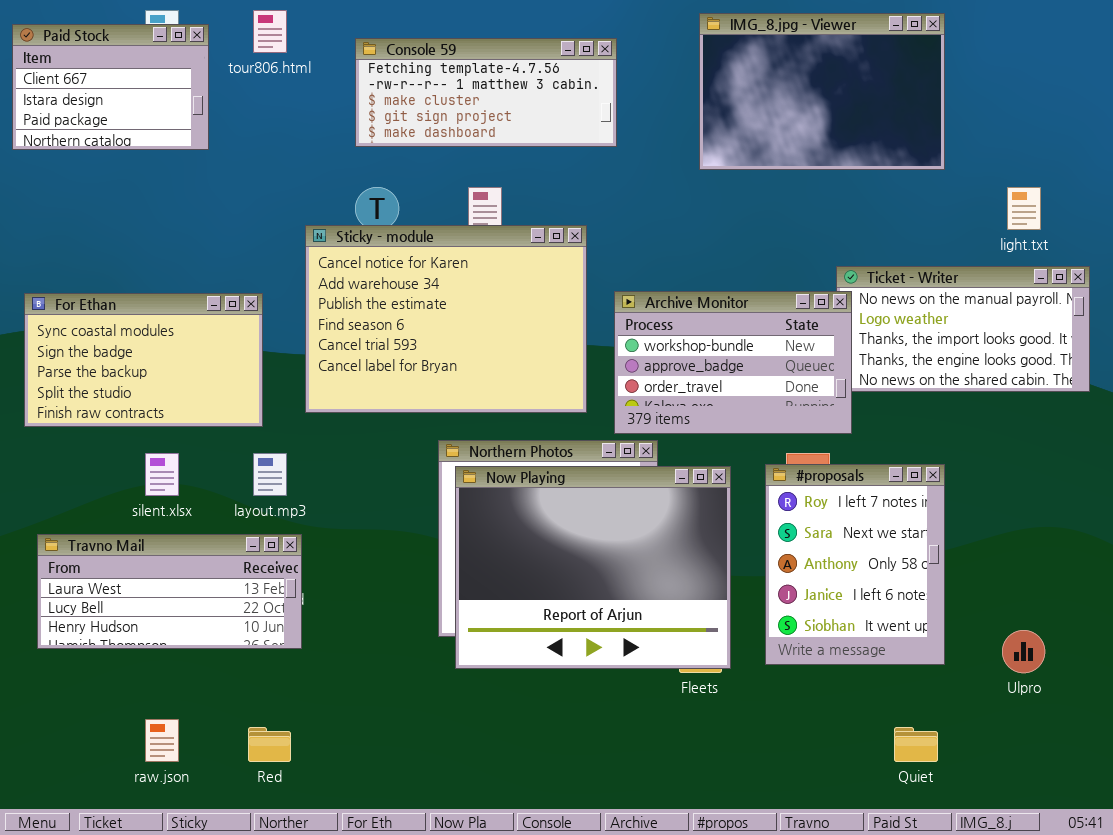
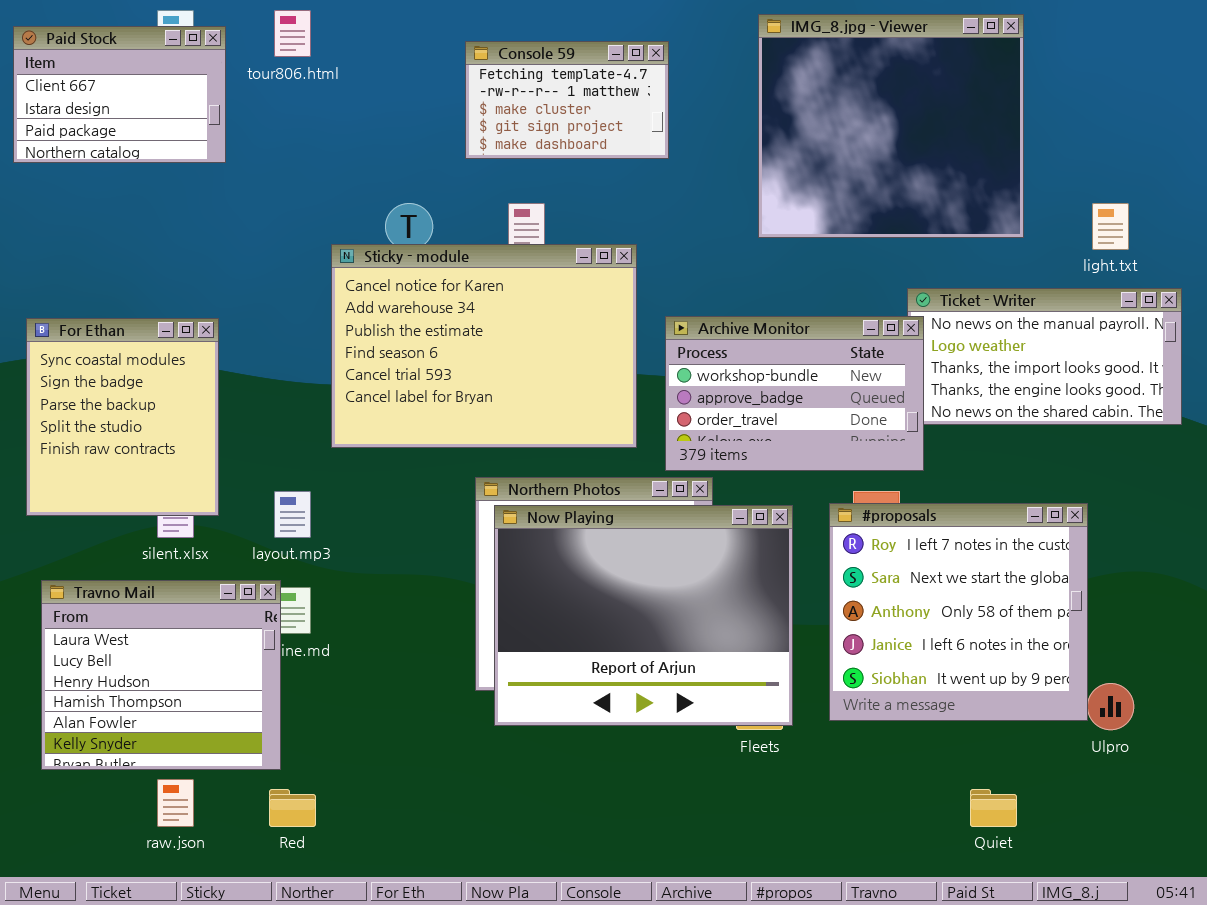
IMG_8.jpg - Viewer: [699,13,945,170] -> [758,14,1024,238], resized
Console 59: [355,38,617,147] -> [465,41,669,159], resized
For Ethan: [24,293,263,427] -> [26,318,219,516], resized
#proposals: [765,464,945,665] -> [829,503,1088,721], resized
Travno Mail: [37,534,302,649] -> [41,580,281,770], resized

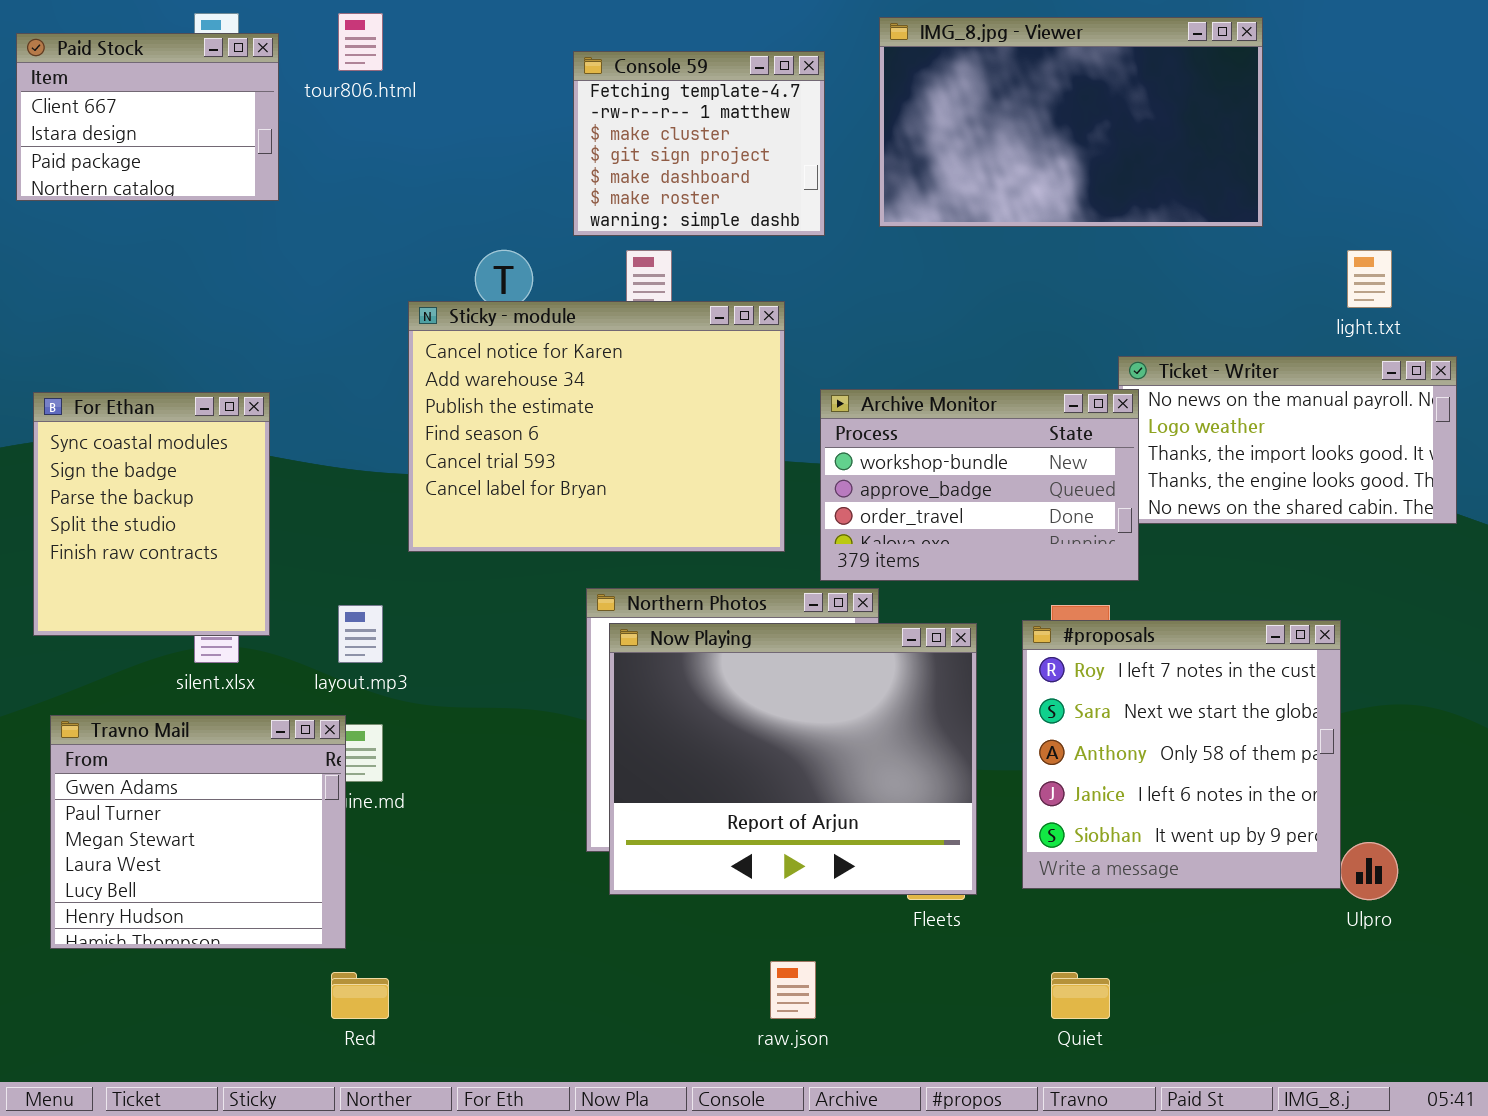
IMG_8.jpg - Viewer: [758,14,1024,238] -> [879,17,1263,227], resized
Console 59: [465,41,669,159] -> [573,51,825,236], resized
Travno Mail: [41,580,281,770] -> [50,715,346,949], scrolled up 3 rows
raw.json: [157,779,194,827] -> [770,961,816,1019], moved
Quiet: [970,789,1017,827] -> [1051,972,1110,1019], moved

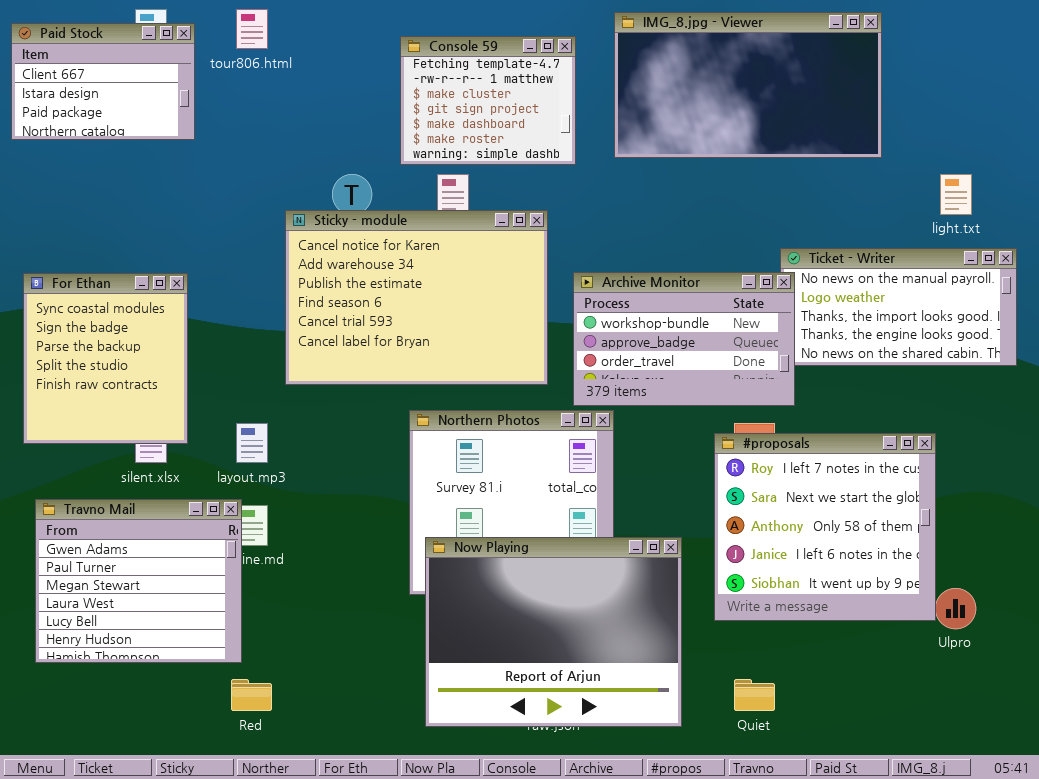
Now Playing: [609,623,977,895] -> [425,537,682,727], moved

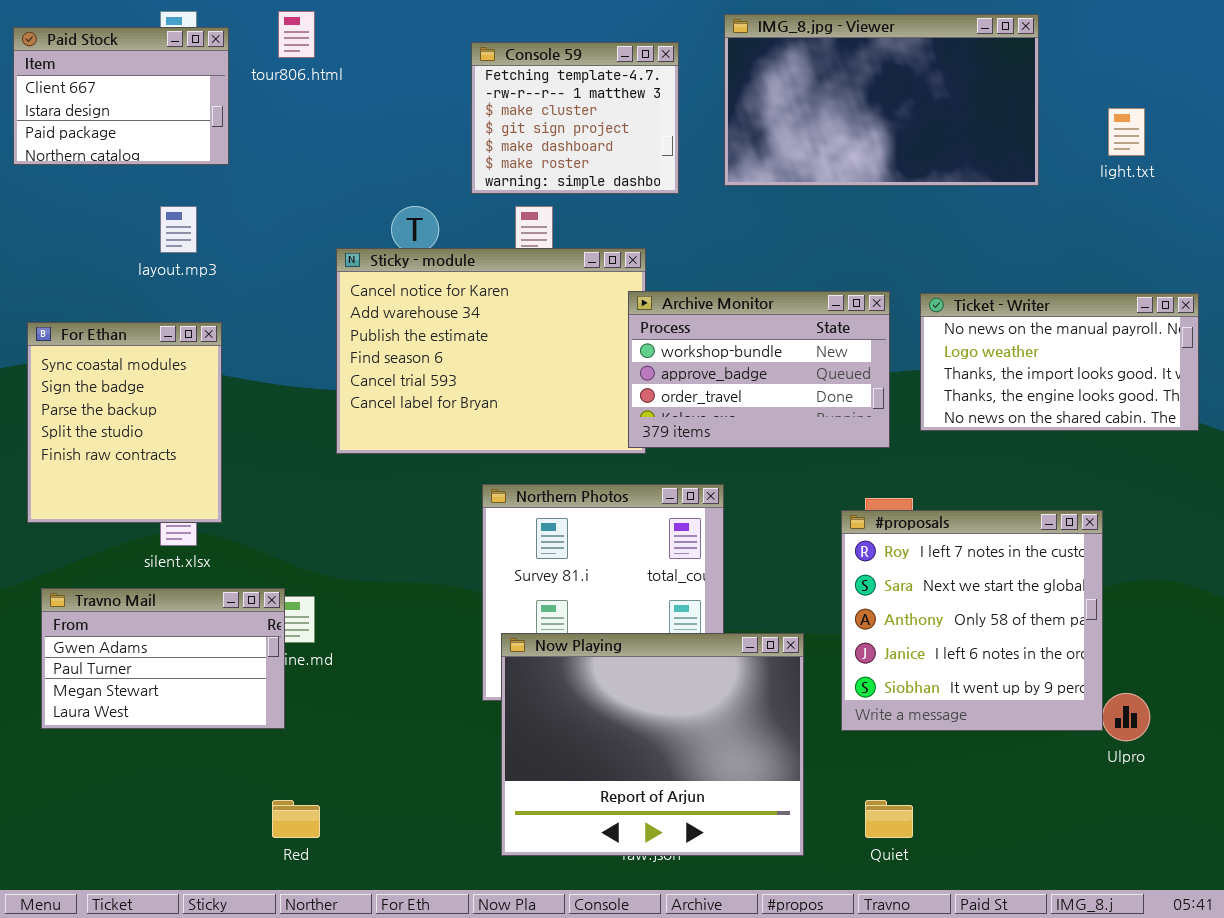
light.txt: [940,174,972,215] -> [1108,108,1145,156], moved
Archive Monitor: [573,272,795,406] -> [628,291,890,448], moved
layout.mp3: [236,423,268,463] -> [160,206,197,253], moved
Travno Mail: [35,499,242,663] -> [41,588,285,729], resized

